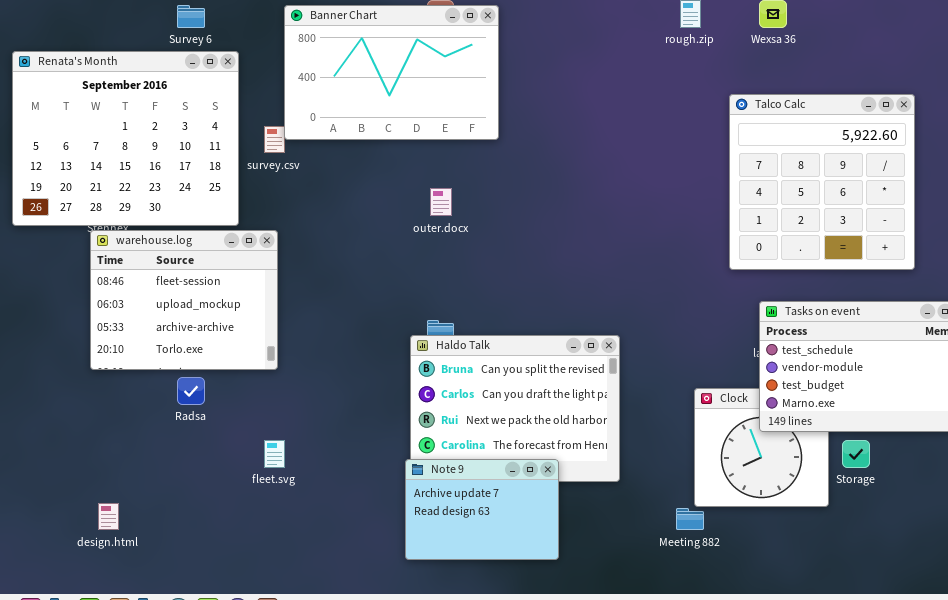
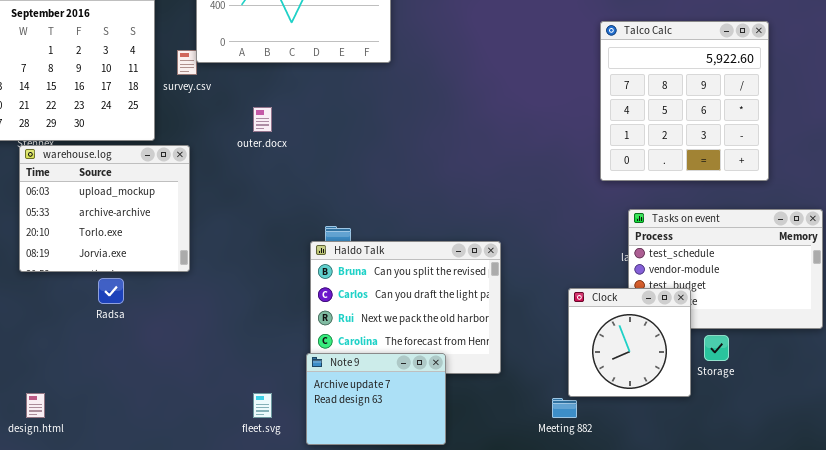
outer.docx: [430,188,452,216] -> [253,107,272,132], moved
warehouse.log: [90,230,278,370] -> [19,145,190,272], scrolled down 1 row
Clock: [694,388,829,507] -> [568,288,691,397], raised
fleet.svg: [264,440,285,468] -> [253,393,272,418], moved

